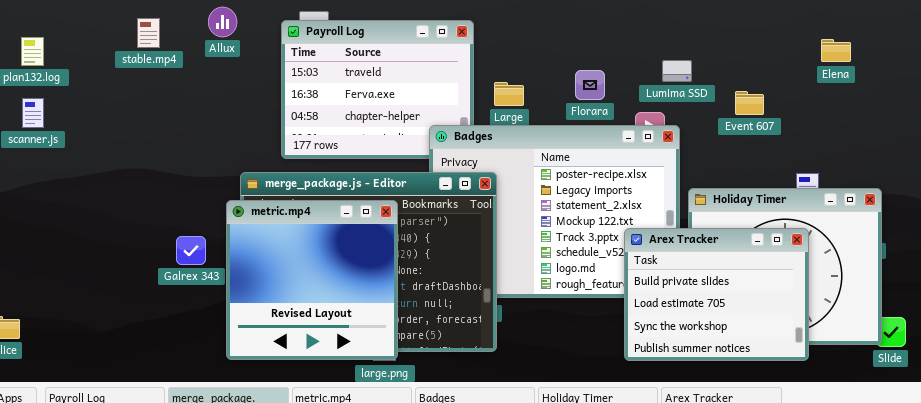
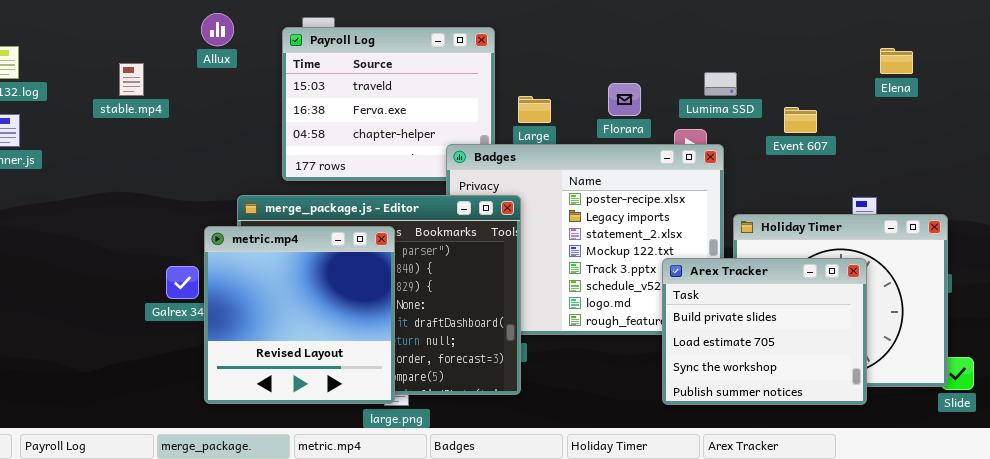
stable.mp4: [137,18,160,48] -> [119,63,144,96], moved
metric.mp4: [226,200,398,360] -> [204,226,395,404], moved

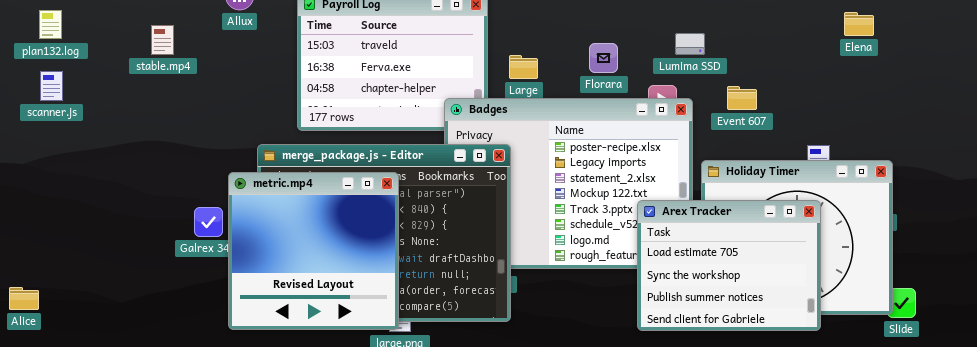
Elena: [880,48,913,74] -> [844,12,874,36], moved
Event 607: [784,107,817,133] -> [727,86,757,110], moved
Arex Tracker: [662,258,867,405] -> [637,200,821,331], scrolled down 1 row

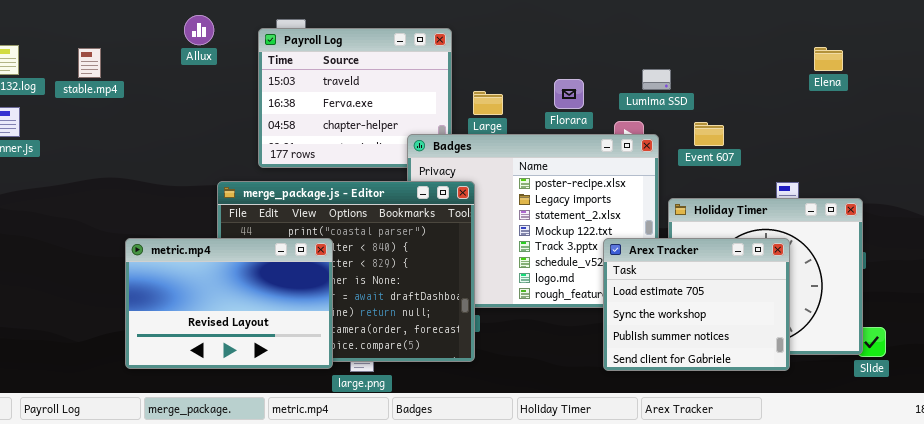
stable.mp4: [151,25,174,55] -> [78,48,101,78], moved
metric.mp4: [228,172,399,330] -> [125,238,333,369], moved, resized

